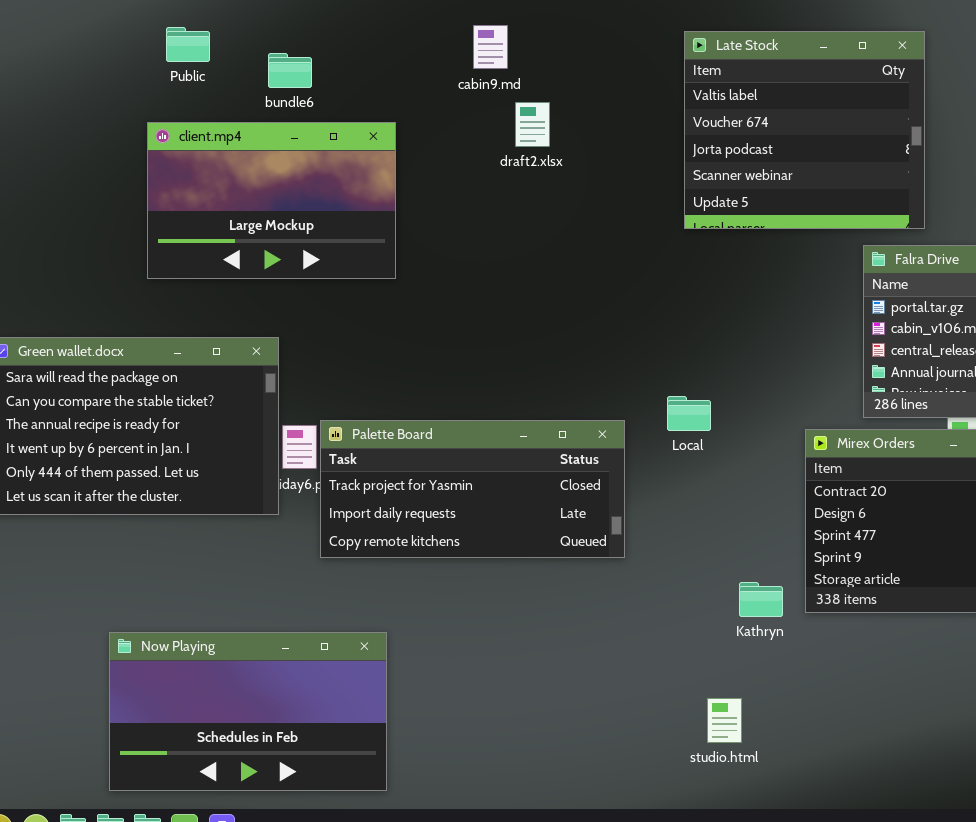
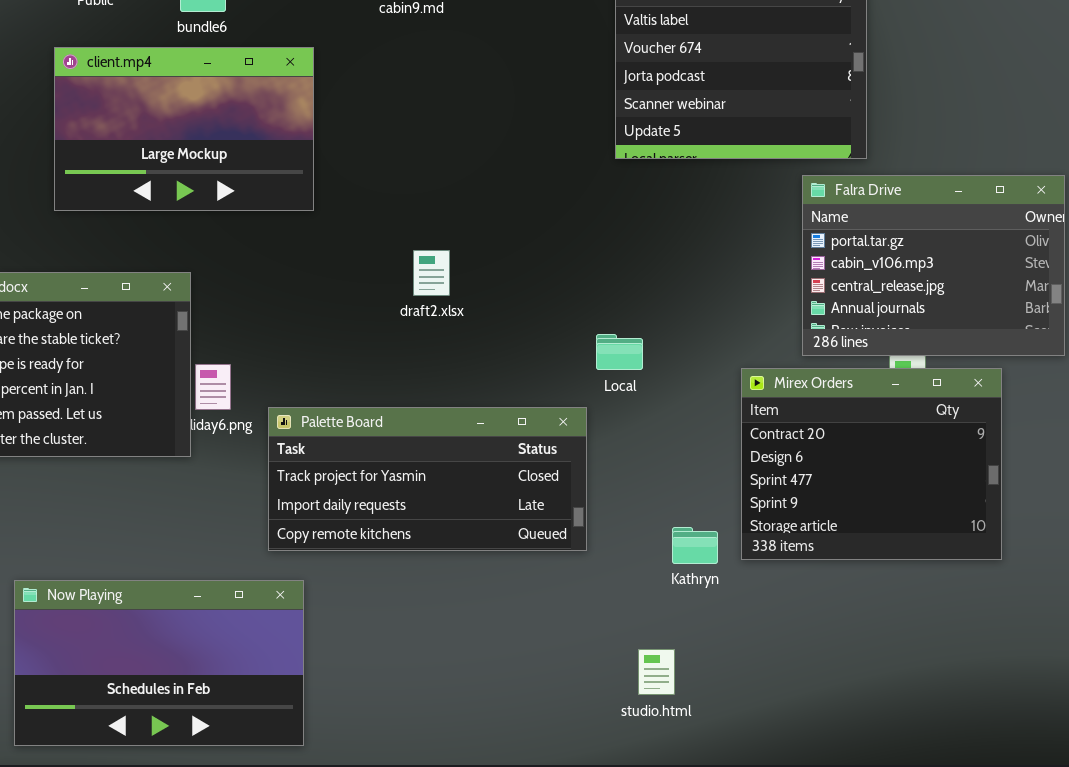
draft2.xlsx: [515,102,550,147] -> [413,250,450,296], moved
Palette Board: [320,420,625,558] -> [268,407,587,551], moved

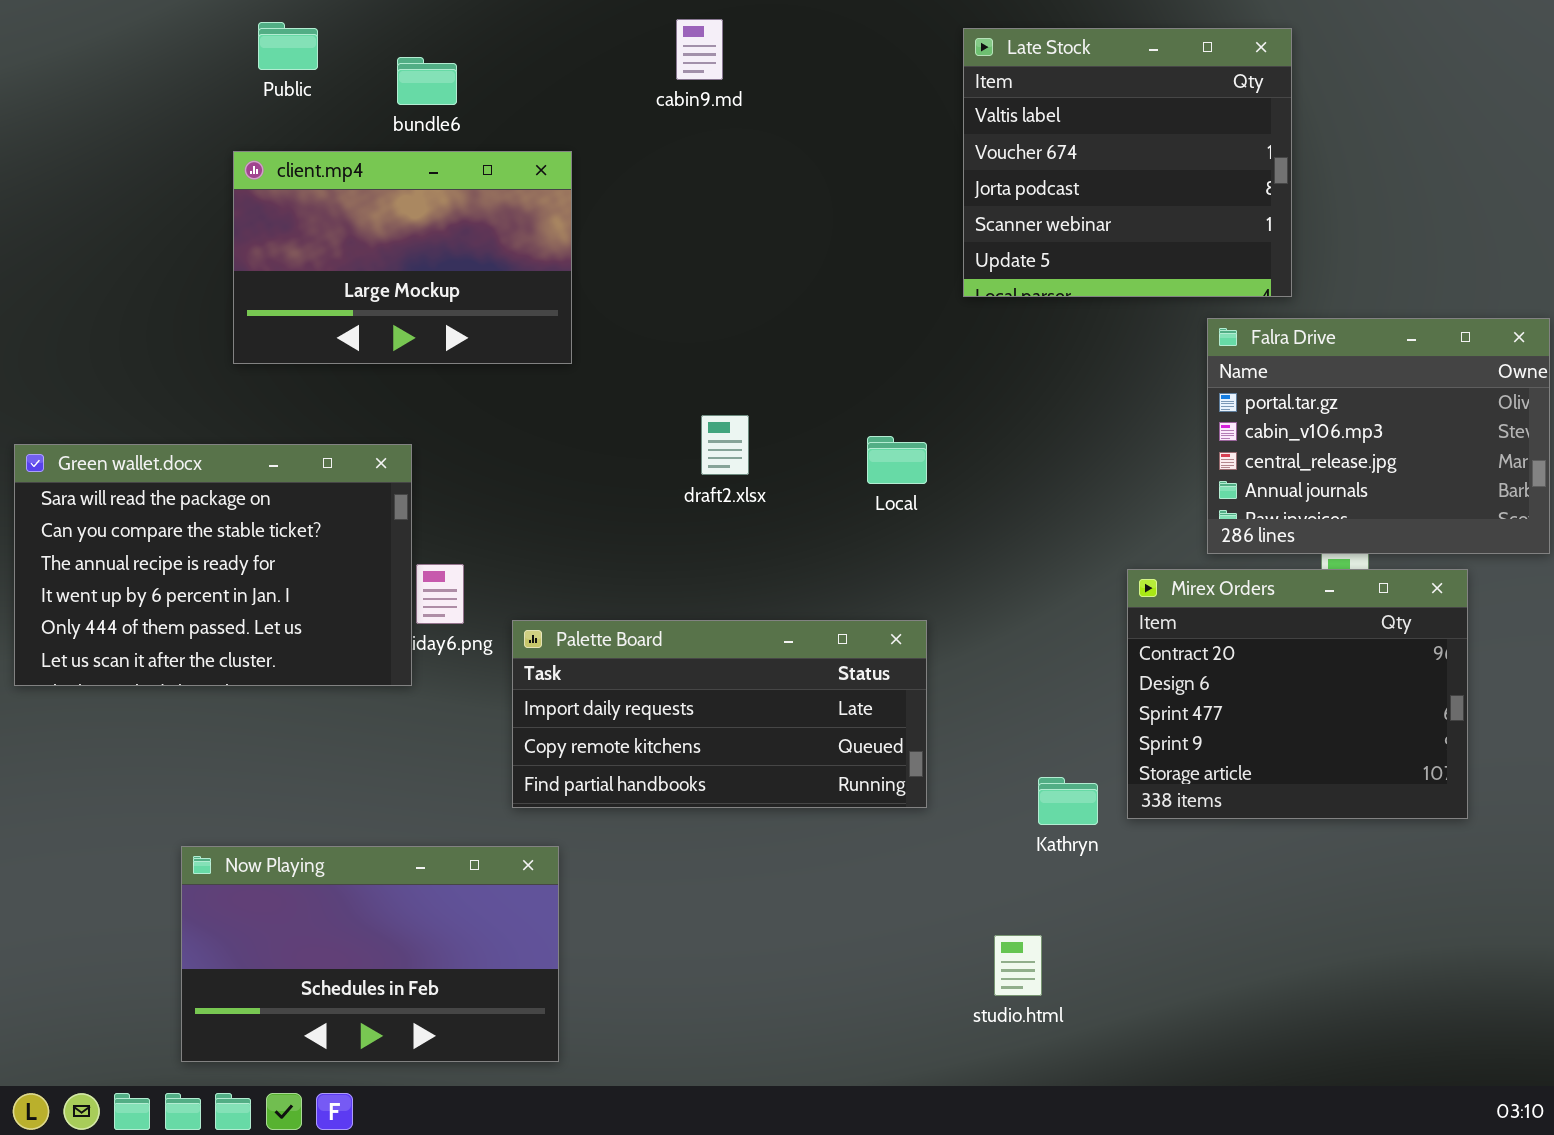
Local: [596,334,643,370] -> [867,436,927,484], moved
Palette Board: [268,407,587,551] -> [512,620,927,808], scrolled down 1 row

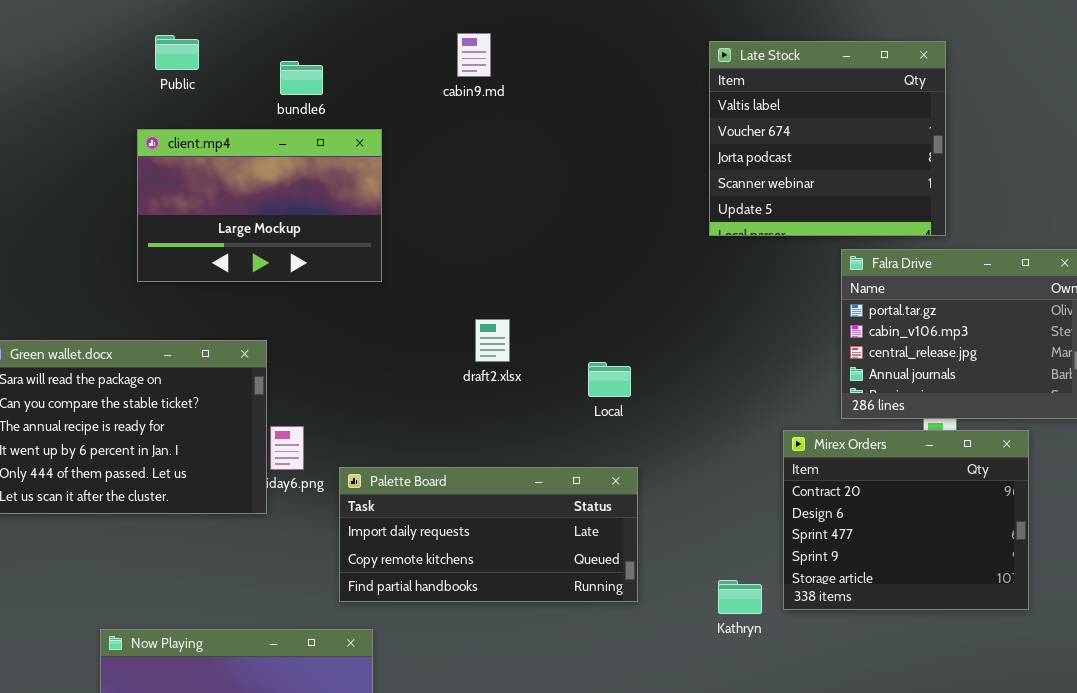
Late Stock: [963,28,1292,297] -> [709,41,946,236], moved
bundle6: [397,57,457,105] -> [280,61,323,95], moved
Local: [867,436,927,484] -> [588,362,631,397], moved

